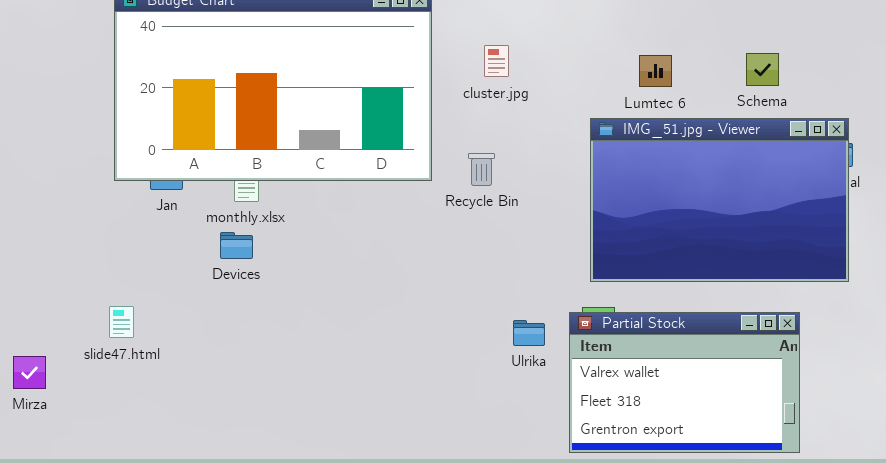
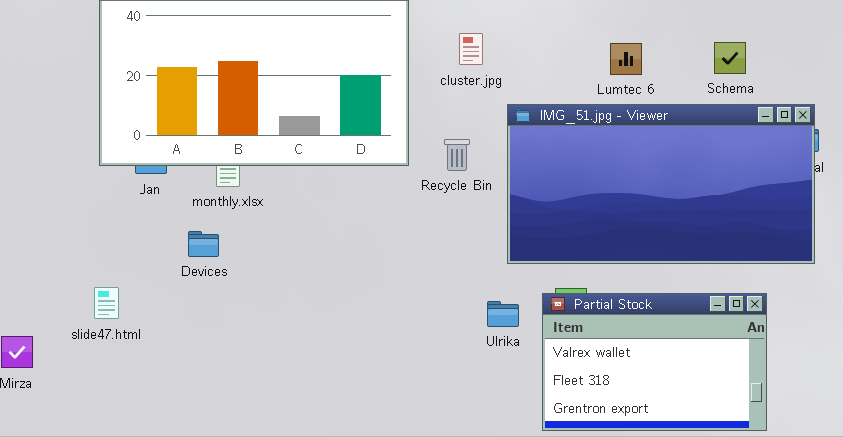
IMG_51.jpg - Viewer: [590,118,849,282] -> [507,104,815,264], resized
Devices: [220,232,253,259] -> [188,231,219,257], moved

